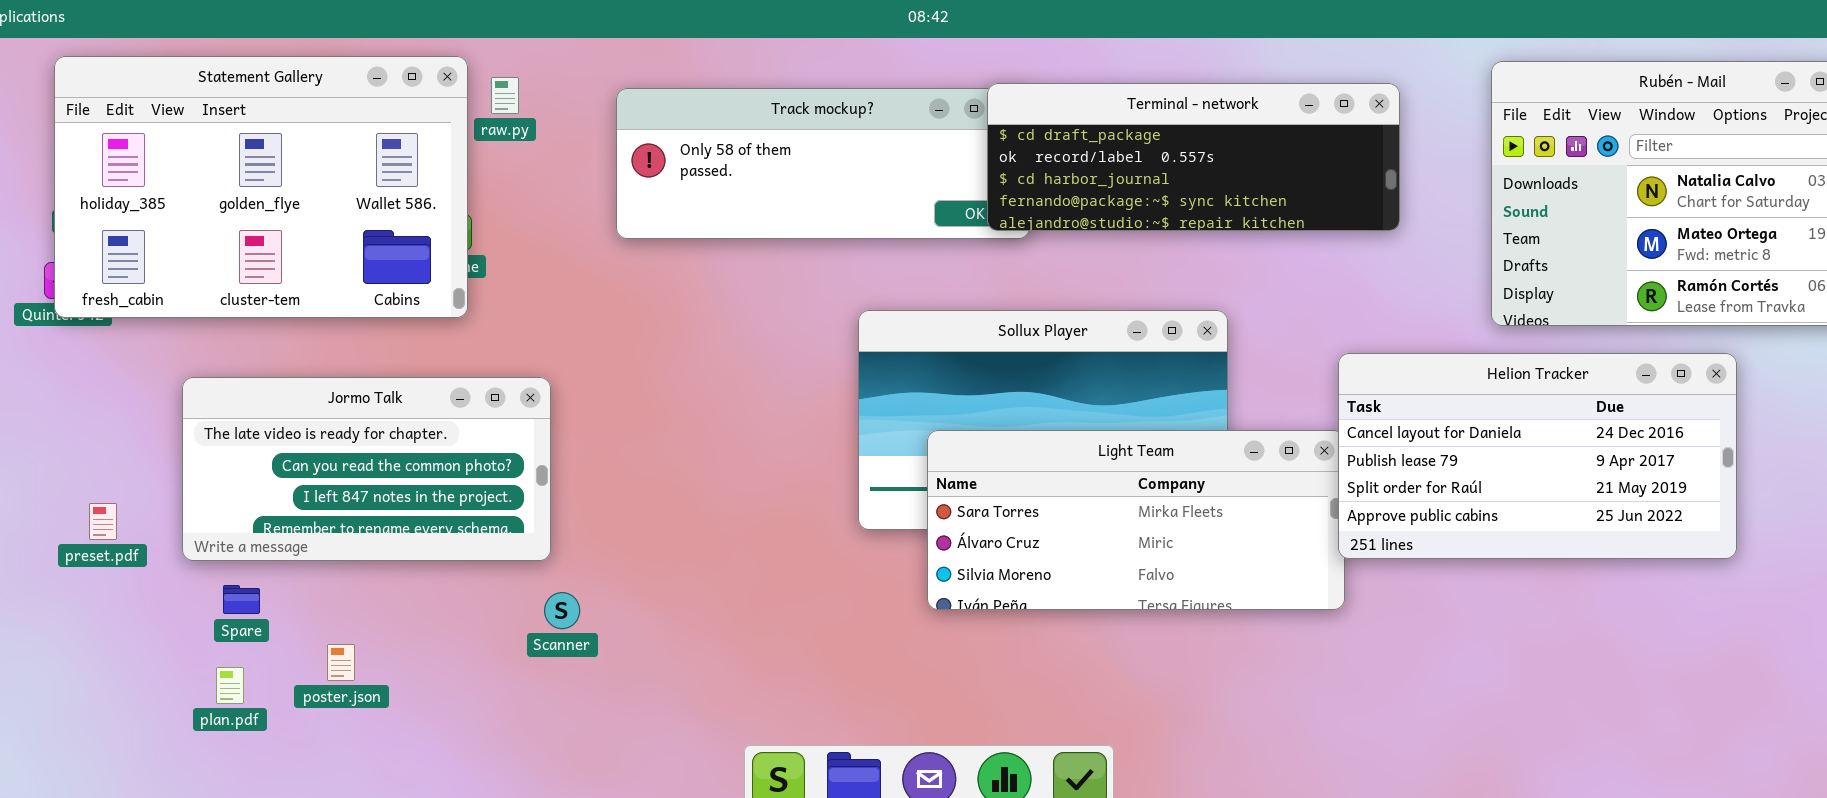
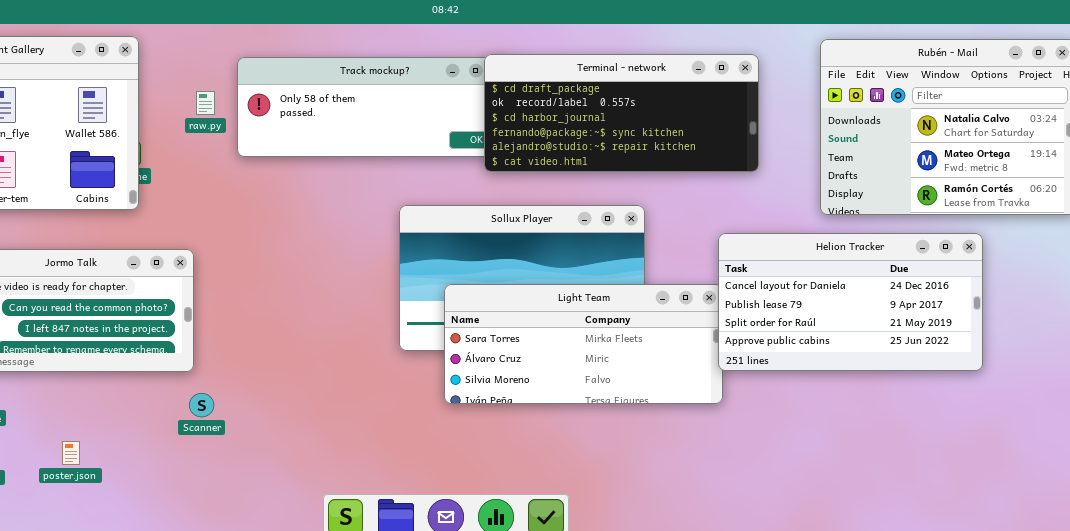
raw.py: [491,77,519,114] -> [196,91,215,115], moved
Terminal - network: [987,83,1400,231] -> [484,54,759,172], resized
poster.json: [327,644,355,681] -> [62,441,80,465], moved

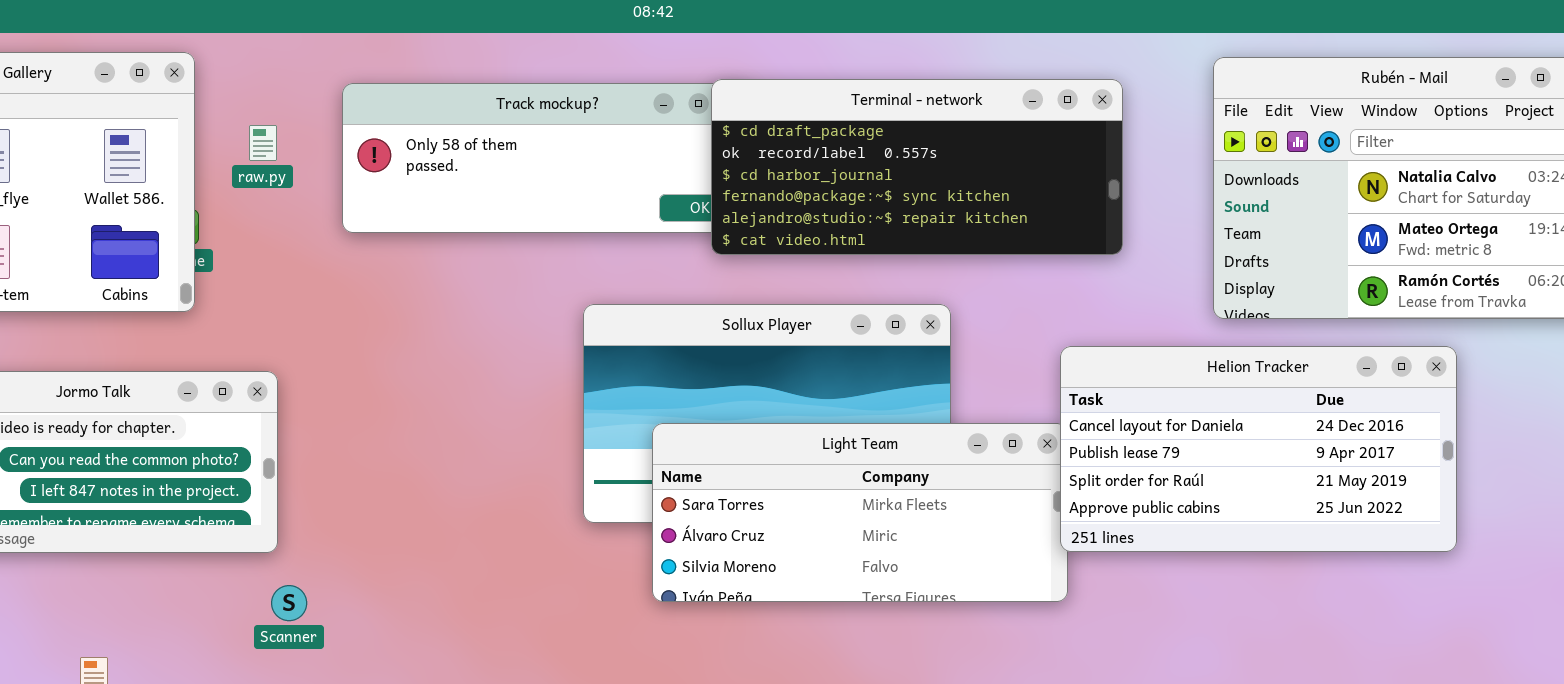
raw.py: [196,91,215,115] -> [249,125,277,161], moved

